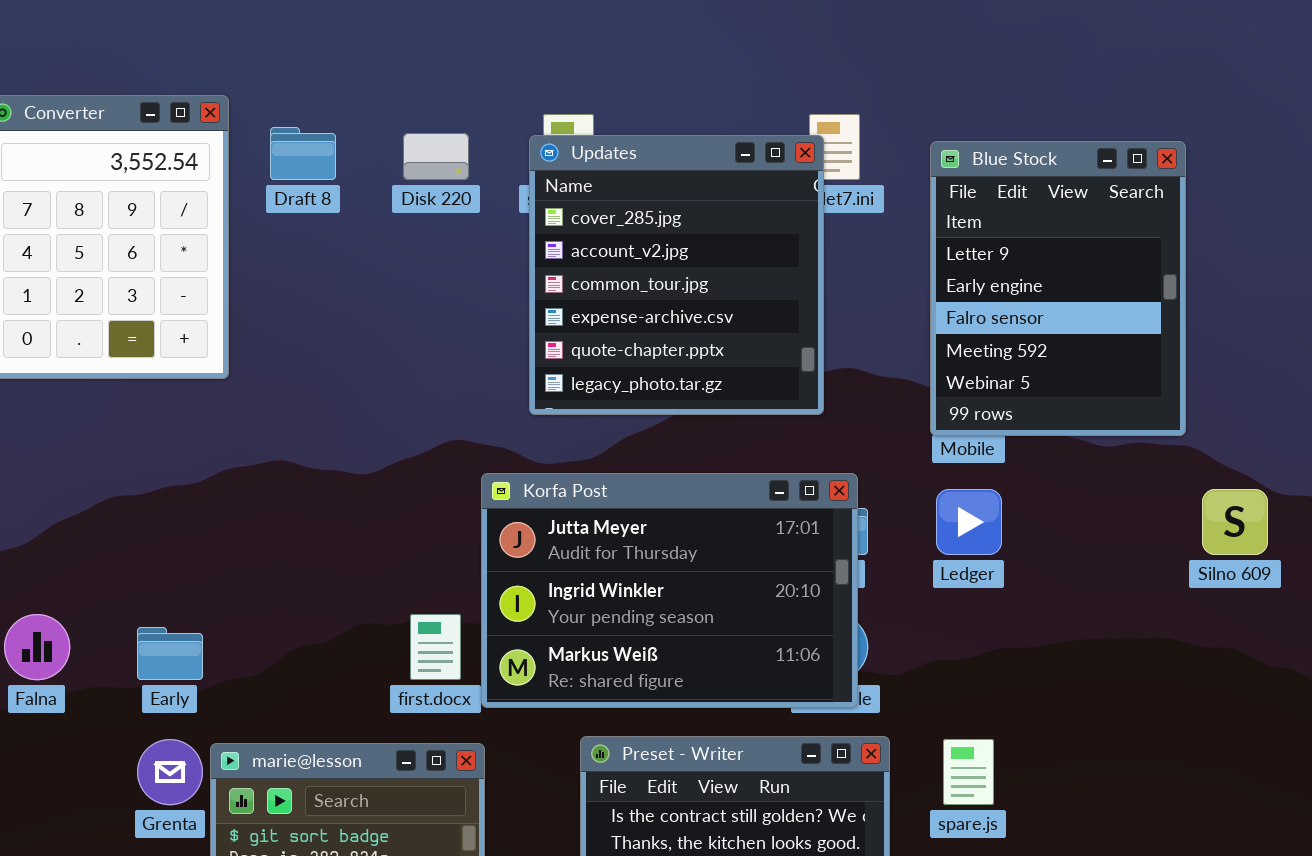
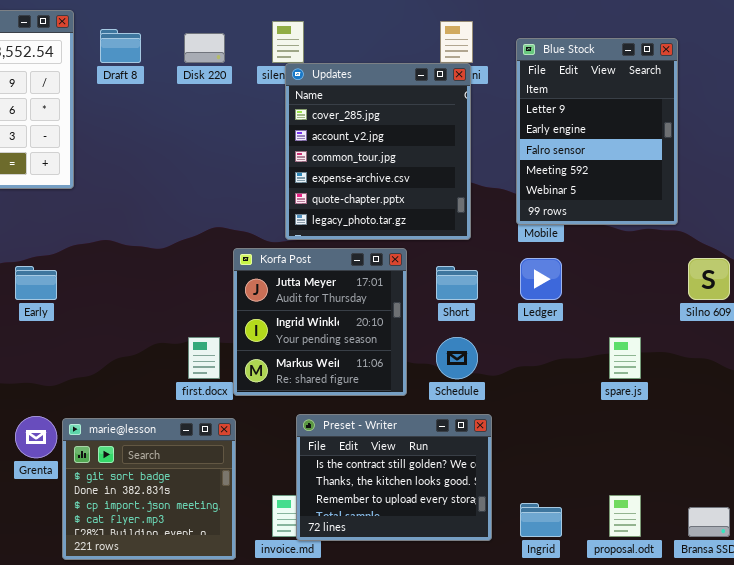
Updates: [529,135,824,415] -> [285,63,471,240], moved
Korfa Post: [481,473,858,708] -> [233,248,407,396], resized
Early: [137,627,203,680] -> [15,266,57,300], moved
spare.js: [943,739,994,805] -> [609,337,641,379], moved

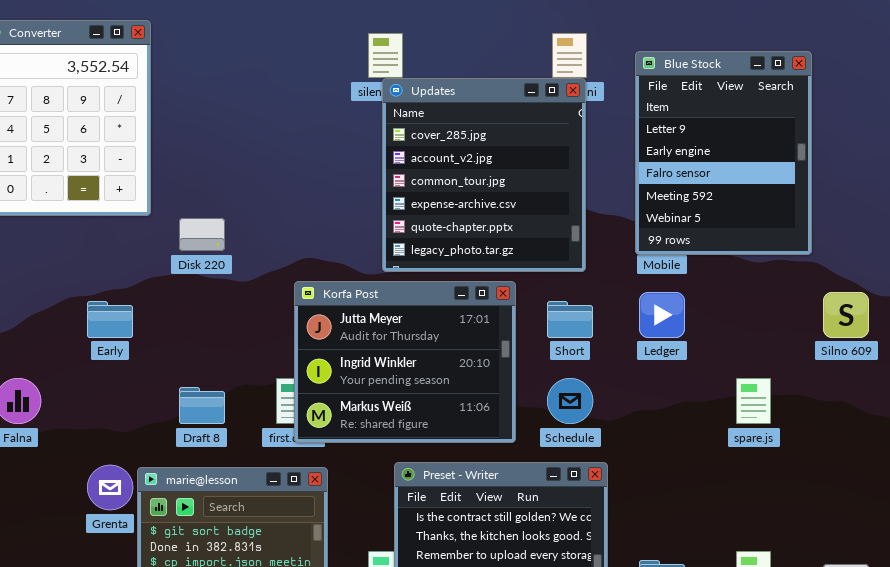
Draft 8: [100,29,141,63] -> [179,387,225,424], moved
Disk 220: [184,33,225,63] -> [179,218,225,251], moved
Korfa Post: [233,248,407,396] -> [294,281,516,443], resized

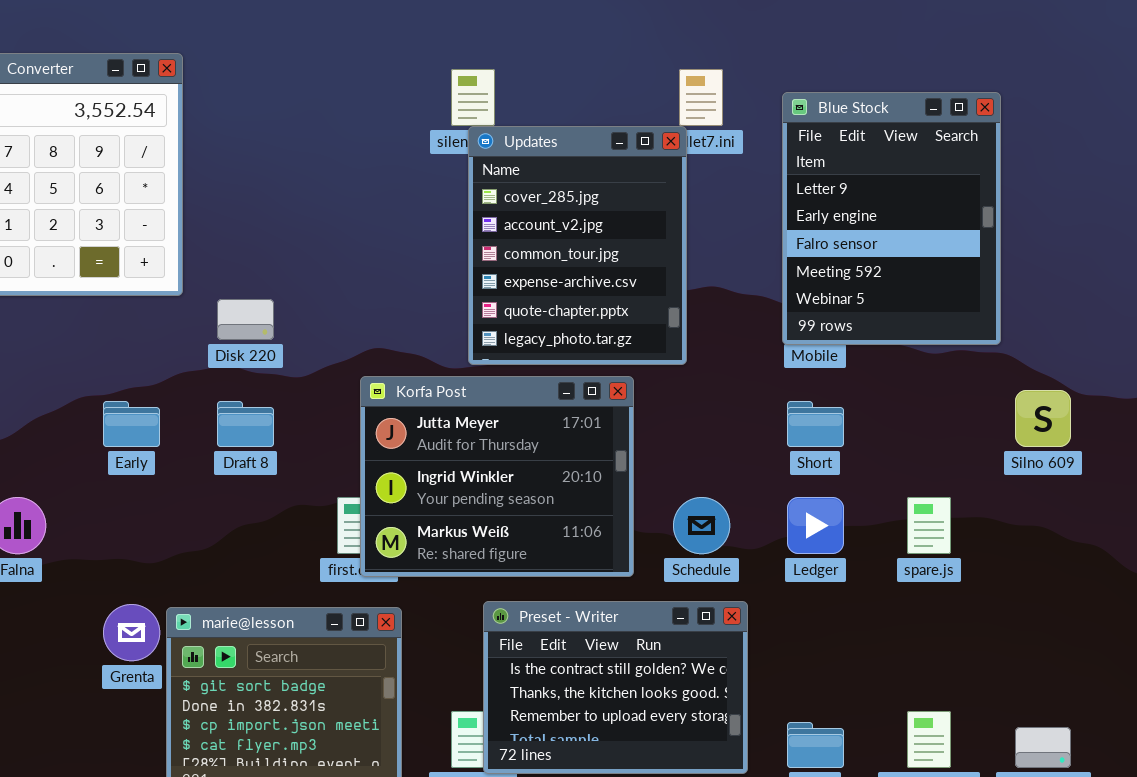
Updates: [382,78,586,272] -> [468,126,687,365], resized
Ledger: [639,292,685,338] -> [787,497,844,554], moved
Short: [547,301,593,338] -> [787,401,844,447], moved
Draft 8: [179,387,225,424] -> [217,401,274,447], moved

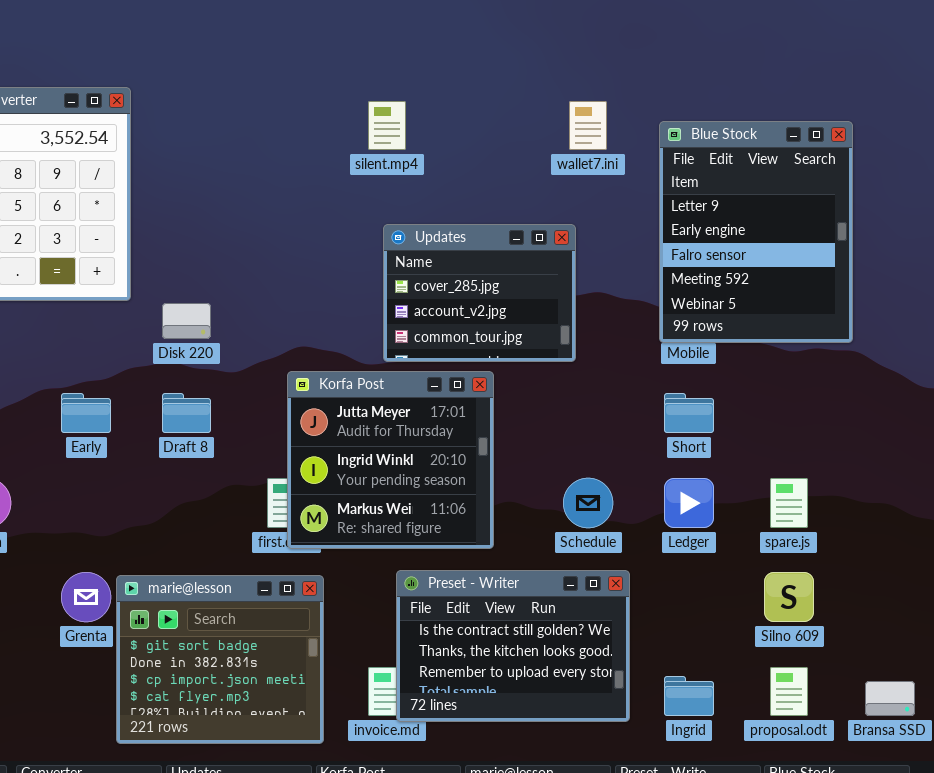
Updates: [468,126,687,365] -> [383,224,576,362], resized
Korfa Post: [360,376,634,577] -> [287,371,494,549], resized
Silno 609: [1015,390,1071,447] -> [764,572,814,622], moved

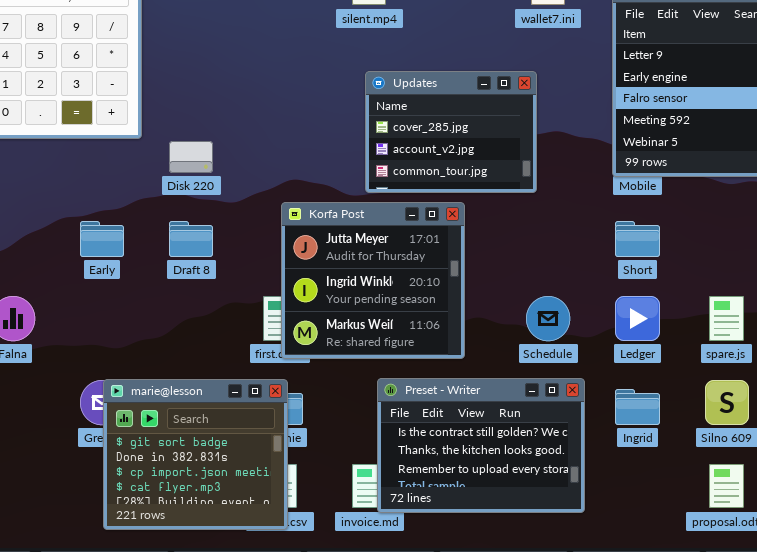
marie@lesson: [116,575,324,744] -> [103,379,288,530], moved
Ingrid: [664,676,714,716] -> [615,389,660,425], moved

